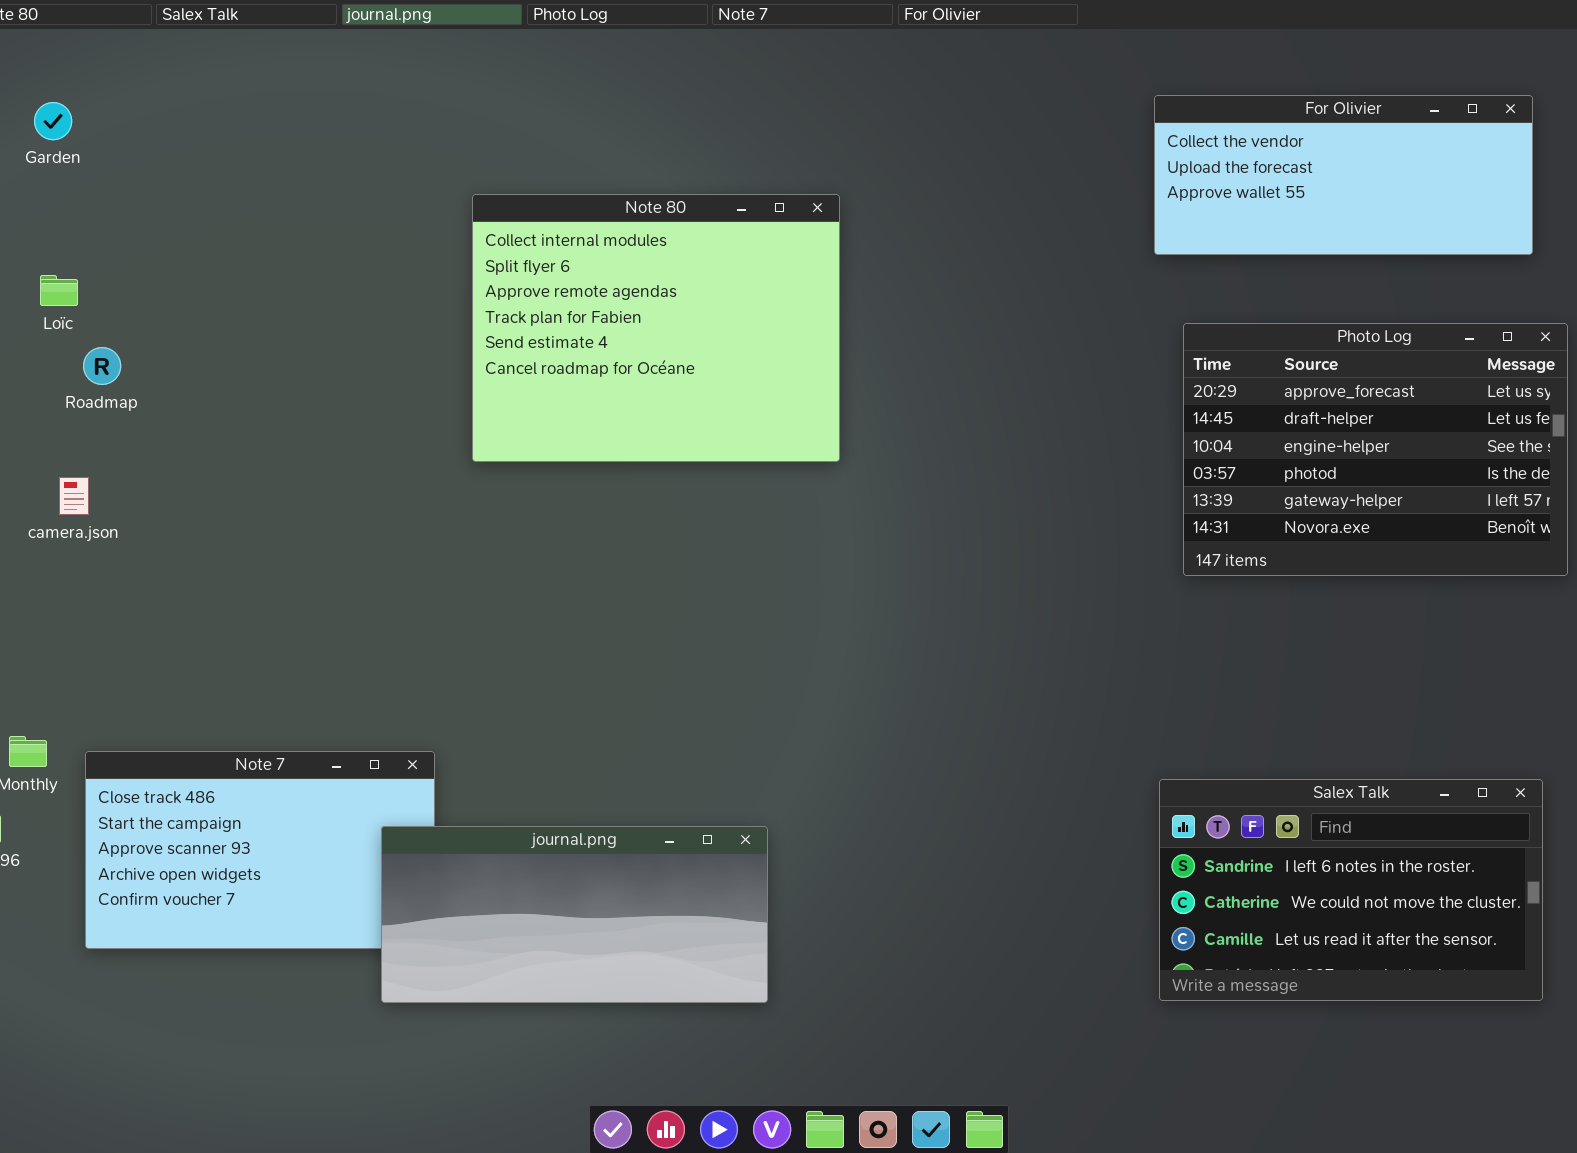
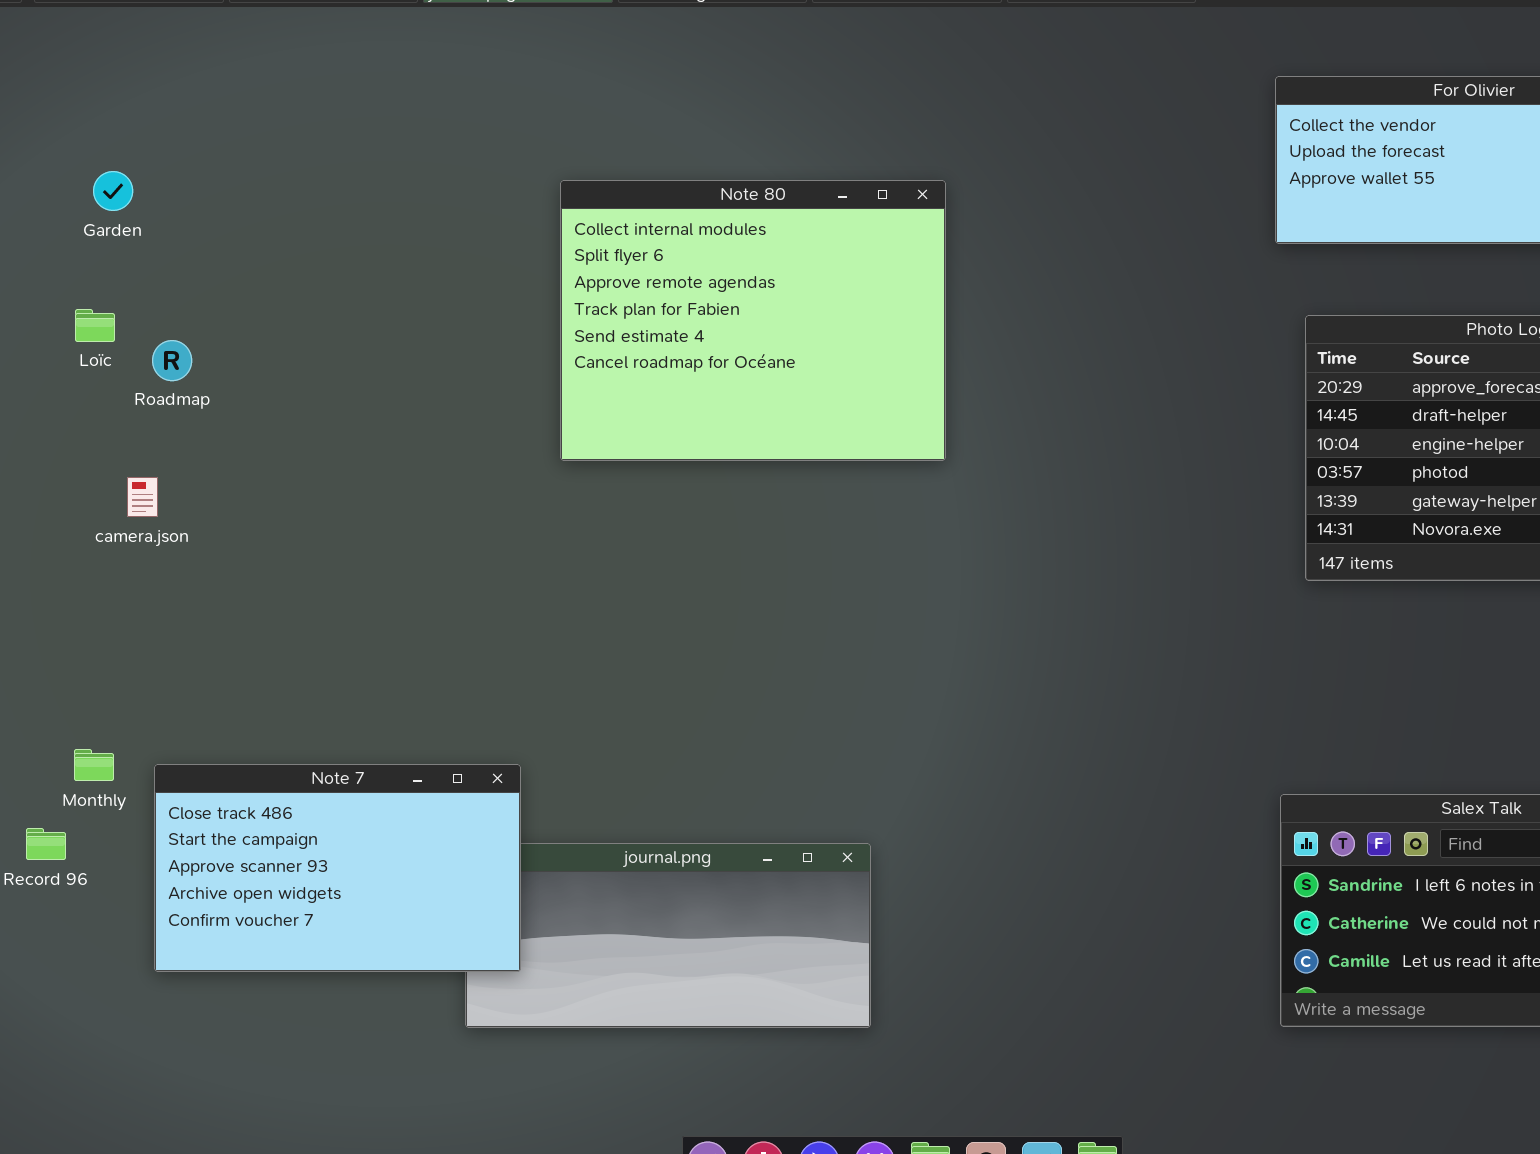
Garden: [34,102,72,140] -> [93,171,133,211], moved
Loïc: [40,275,78,306] -> [75,309,115,342], moved
Note 7: [85,751,435,949] -> [154,764,521,972], raised

